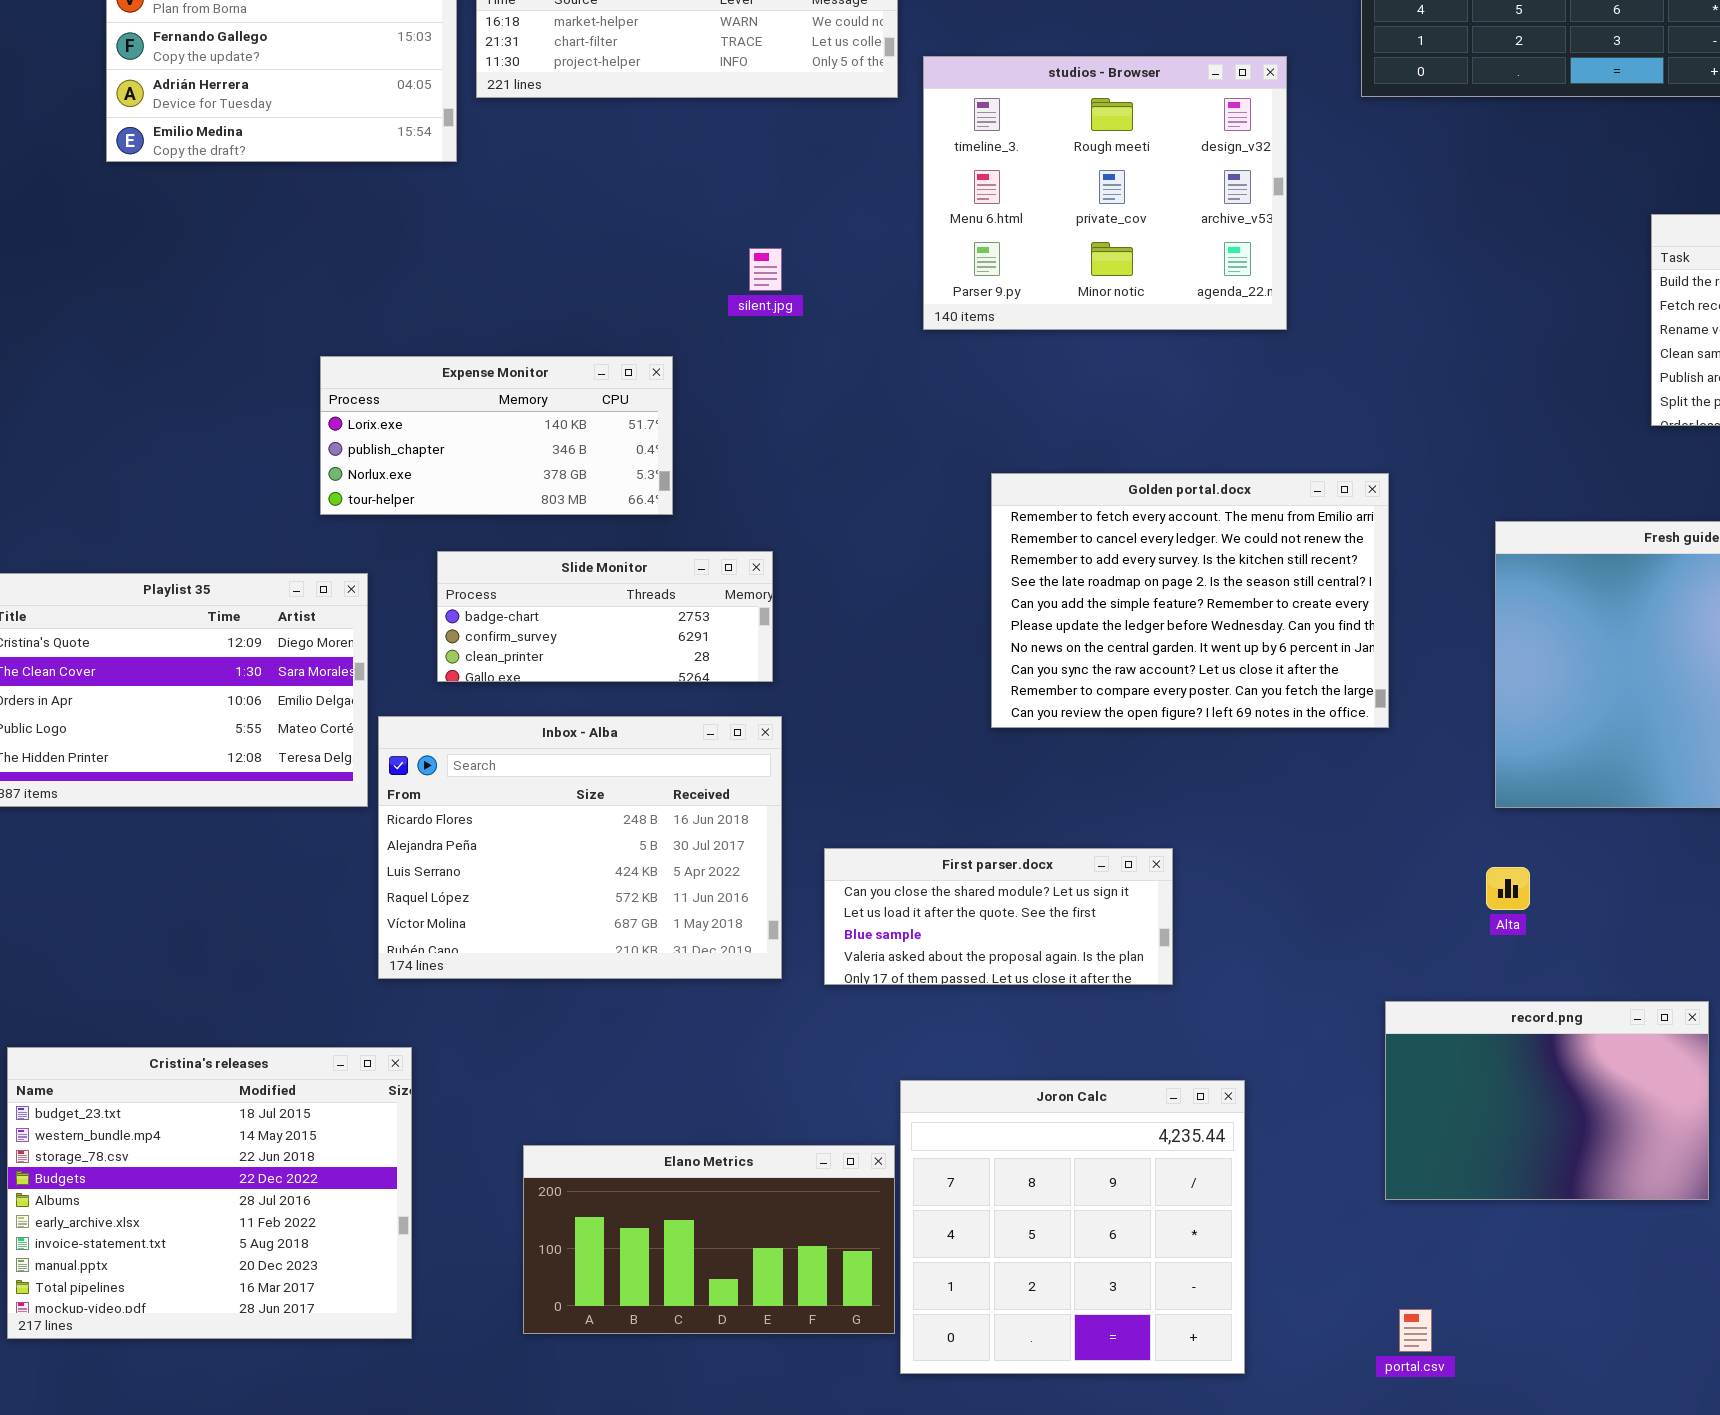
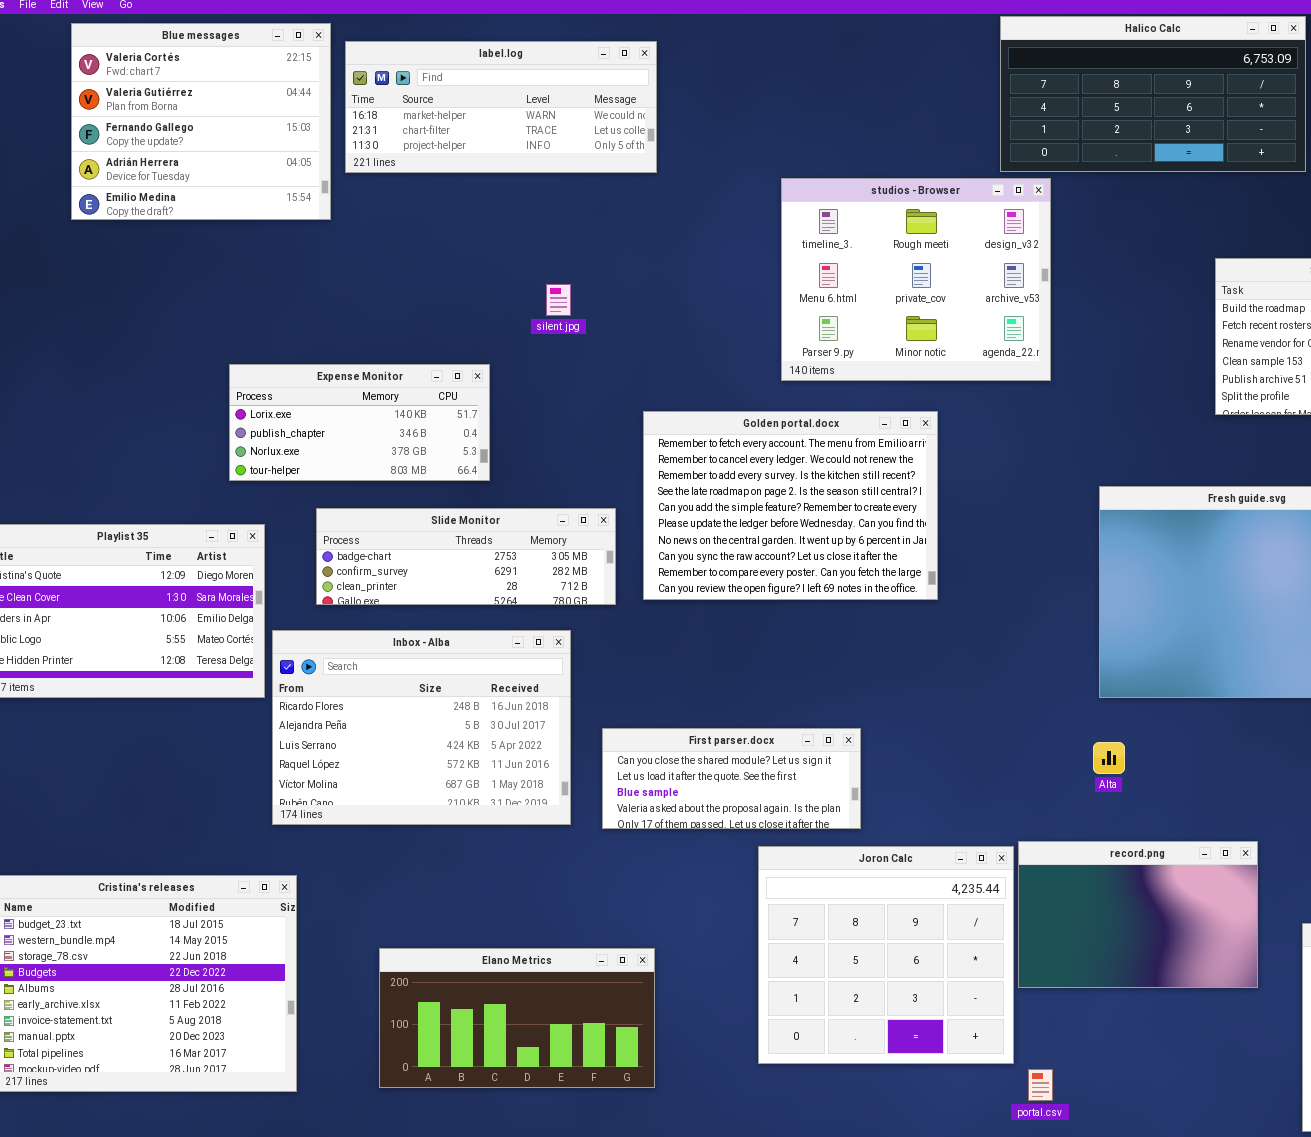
studios - Browser: [923,56,1287,330] -> [781,178,1051,381], moved
Golden portal.docx: [991,473,1389,728] -> [643,411,938,600], moved
Slide Monitor: [437,551,773,682] -> [316,508,616,605], resized
Joron Calc: [900,1080,1245,1374] -> [758,846,1014,1064], moved

